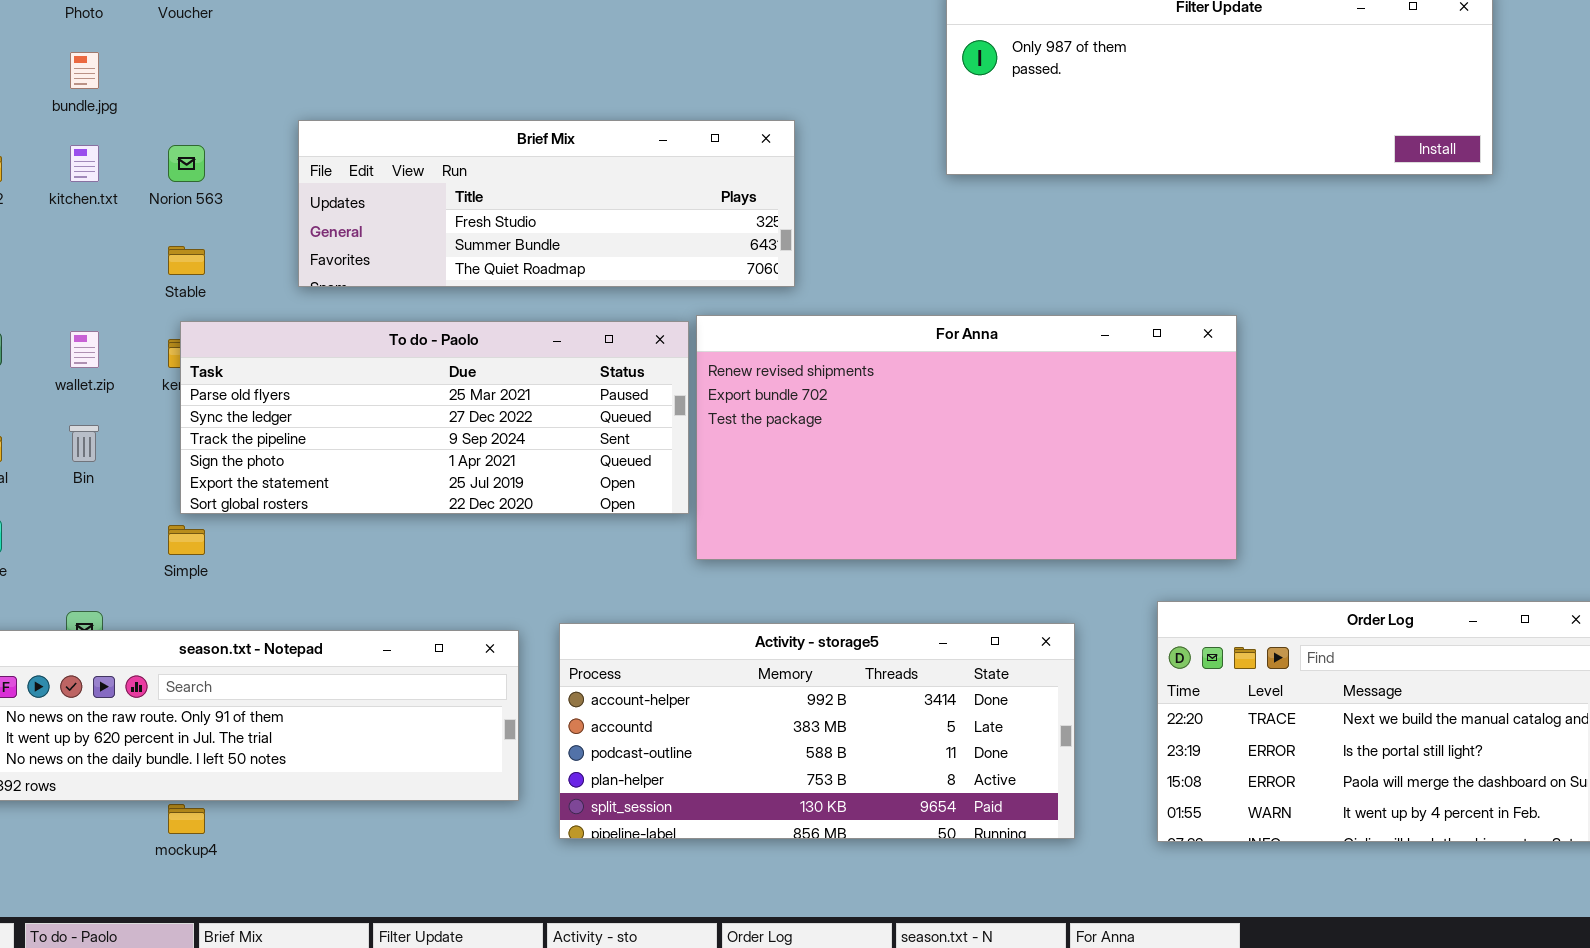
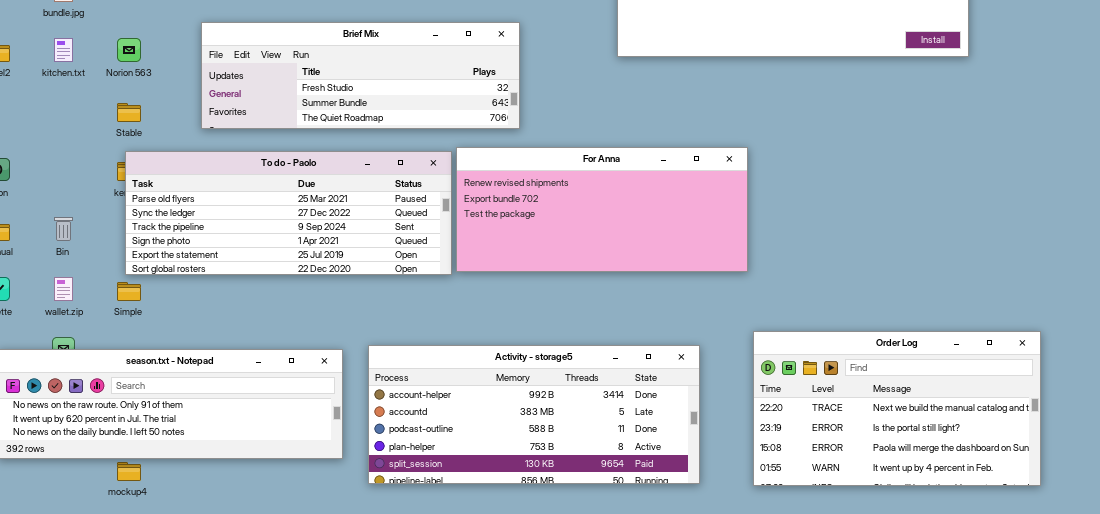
For Anna: [696,315,1237,560] -> [456,147,748,272], resized
wallet.zip: [70,331,99,368] -> [54,277,73,301], moved

